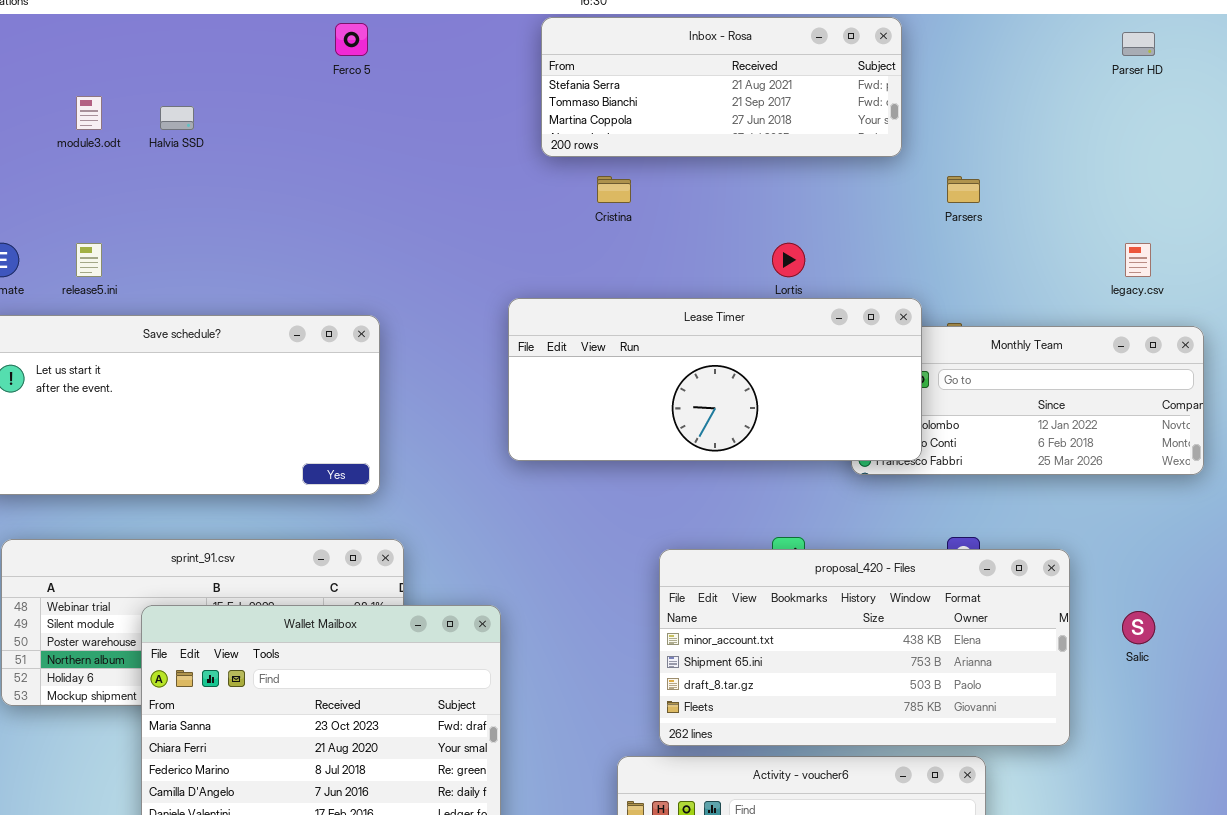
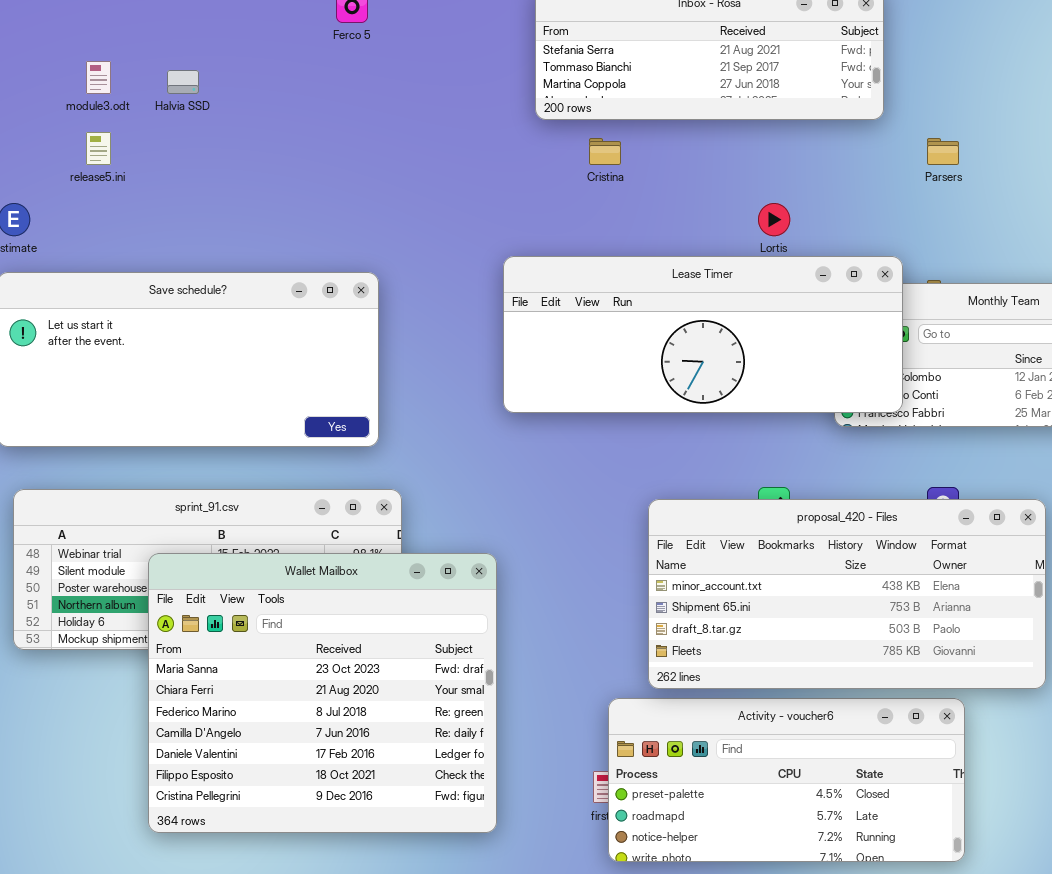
release5.ini: [76,243,102,277] -> [86,132,111,165], moved

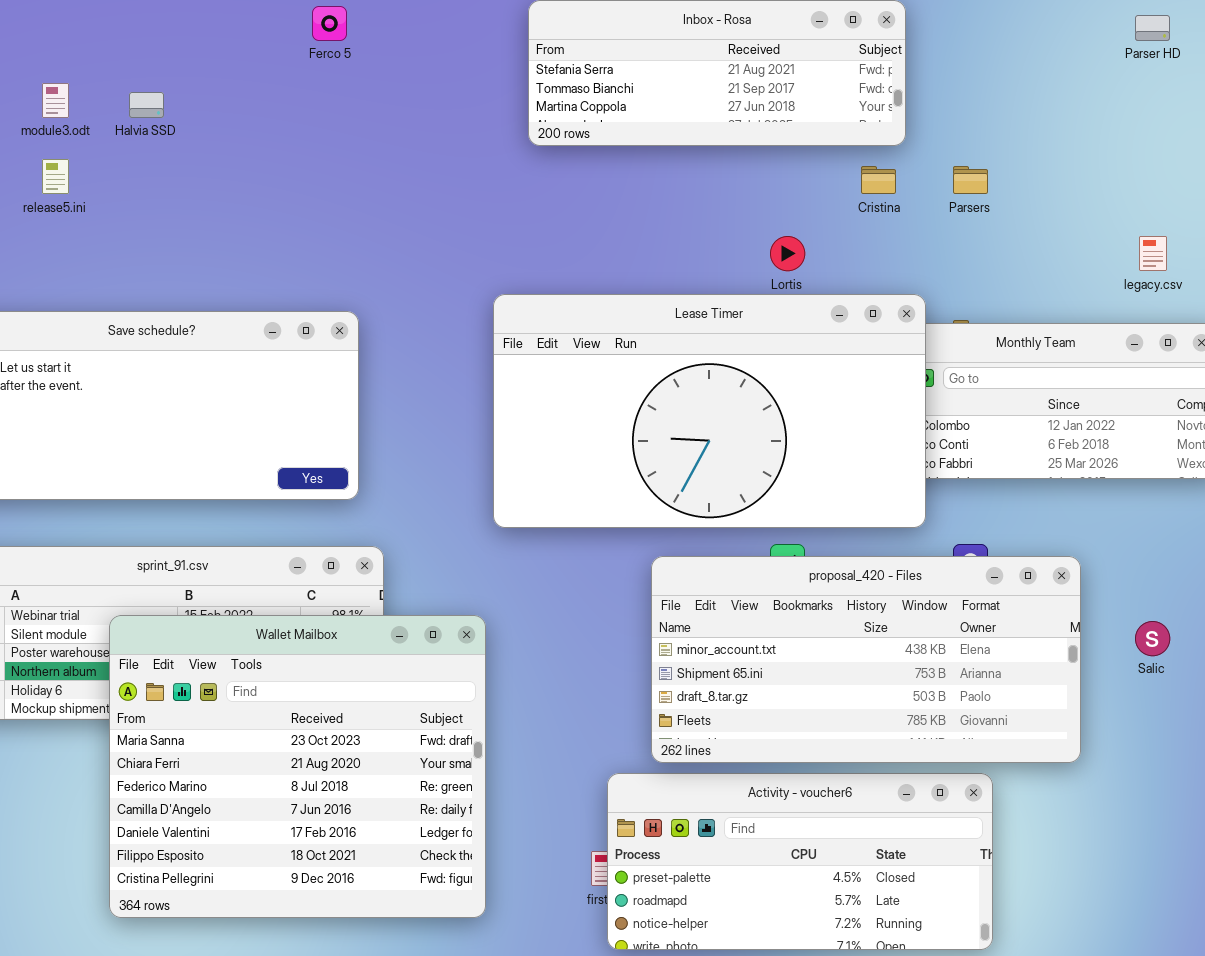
Cristina: [589,138,621,165] -> [861,166,896,194], moved
Lease Timer: [503,256,903,413] -> [493,294,926,528], resized

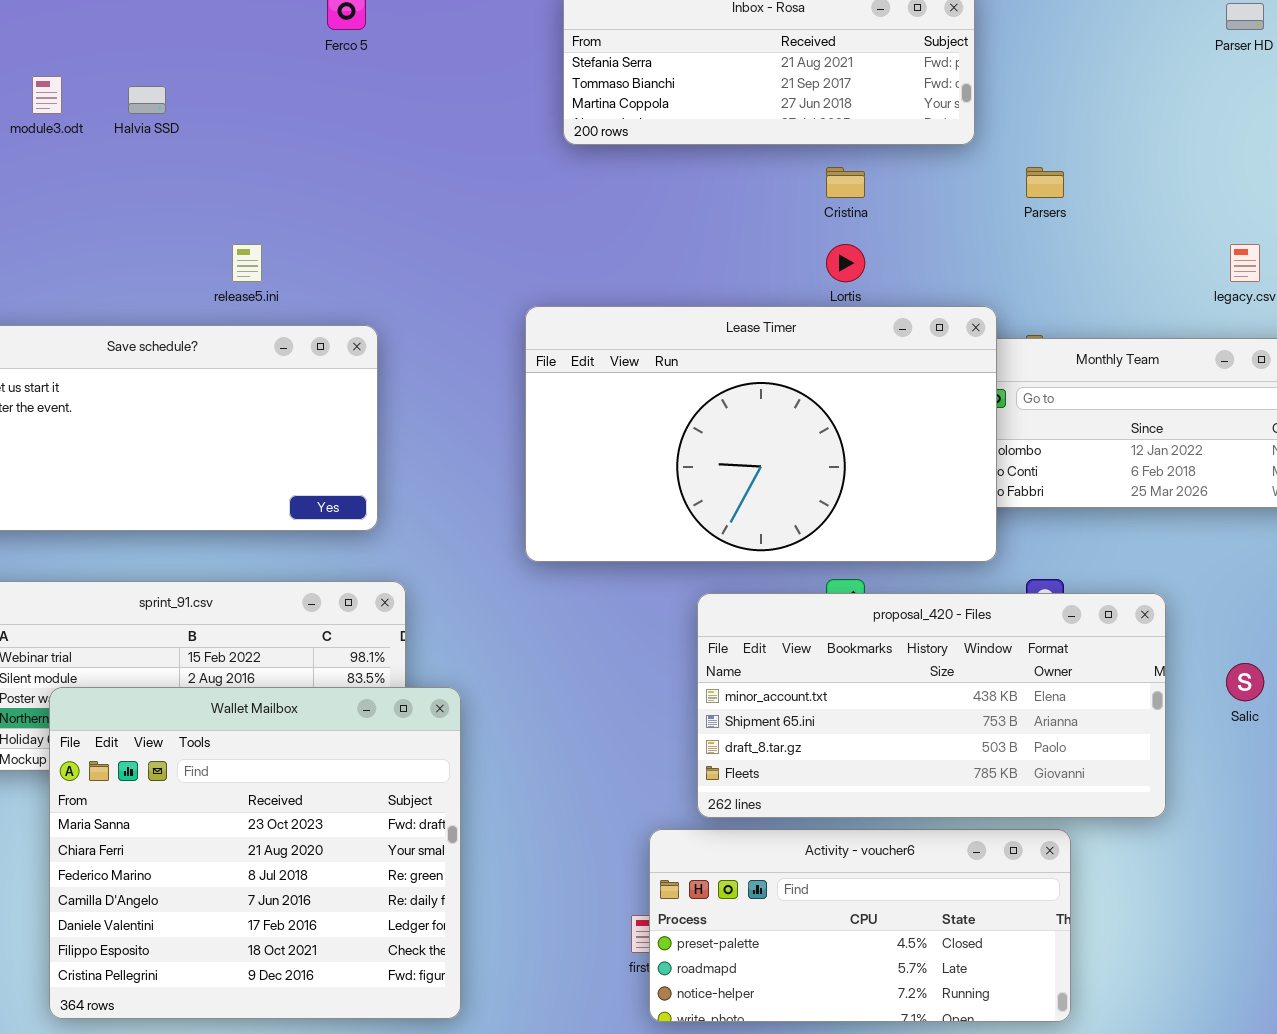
release5.ini: [42,159,69,194] -> [232,244,262,282], moved
Cristina: [861,166,896,194] -> [826,167,865,198], moved
Wallet Mailbox: [109,615,486,918] -> [49,687,461,1019], moved

